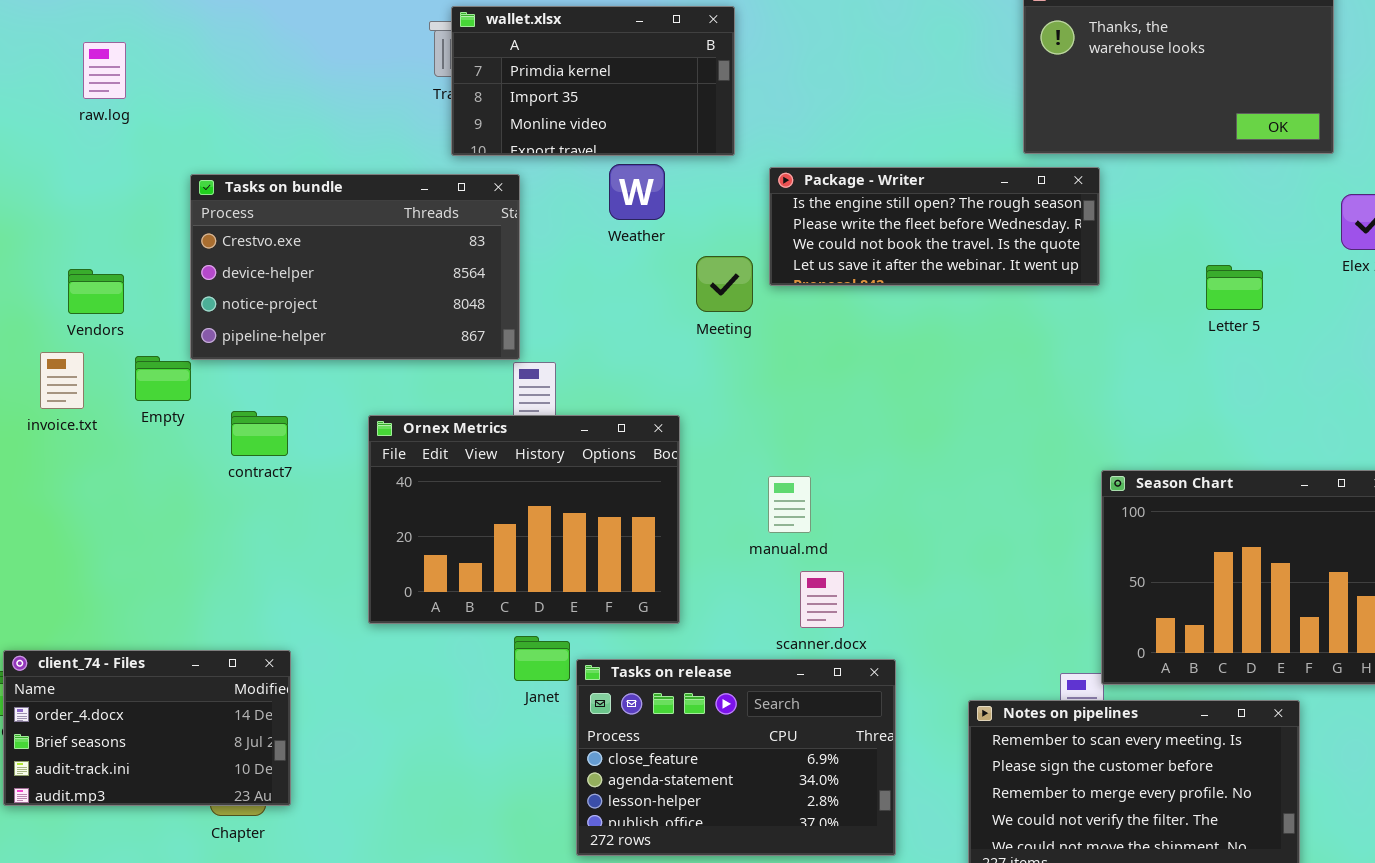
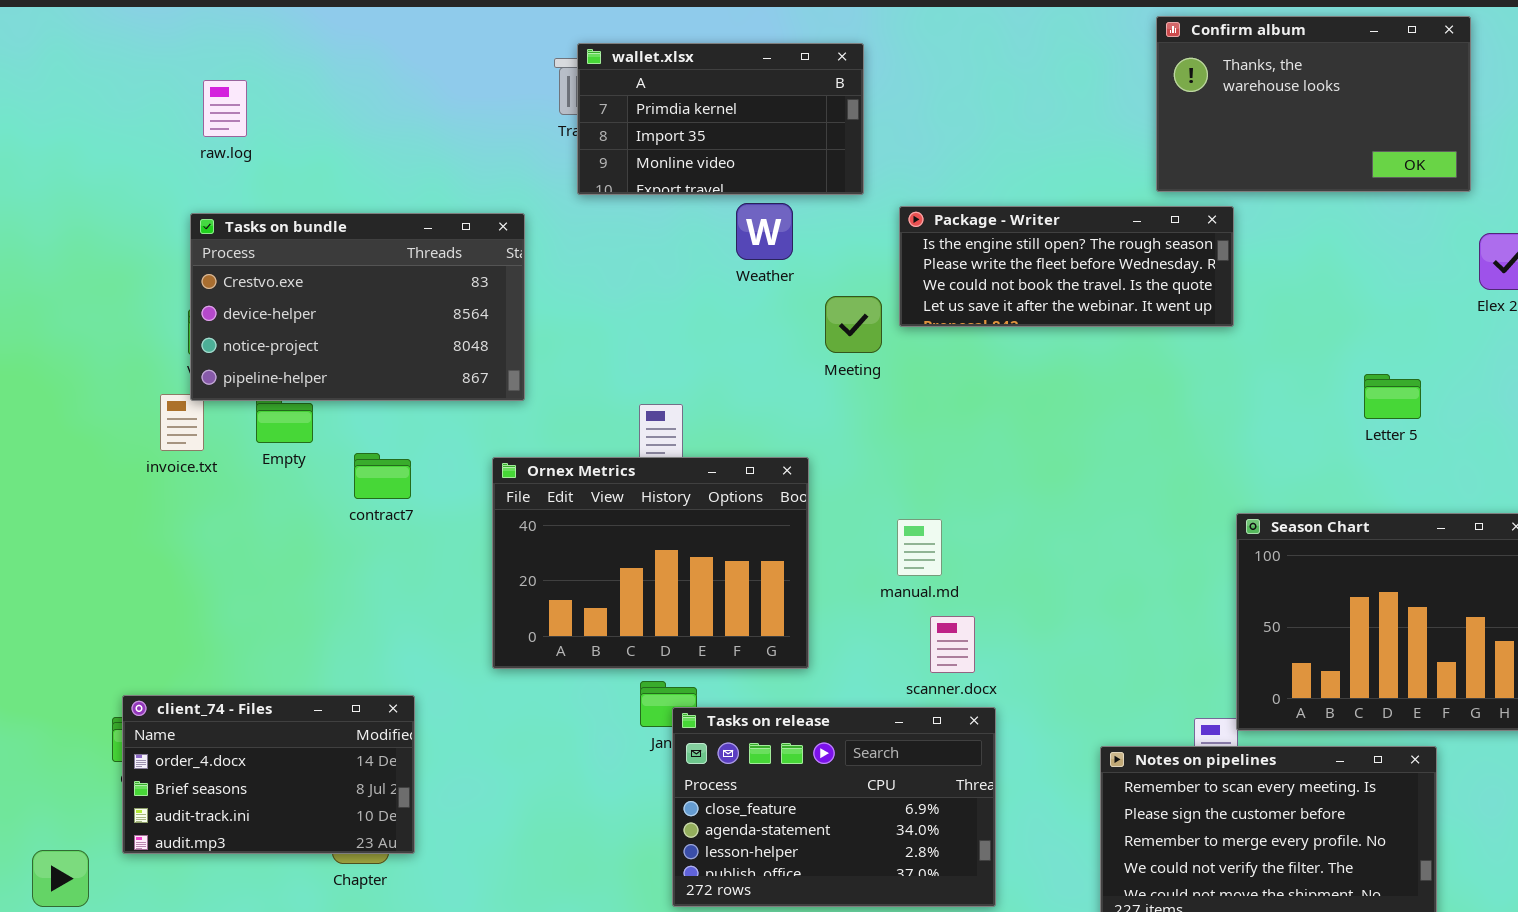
Tasks on bundle: [190,174,520,360] -> [190,213,525,401], moved
Letter 5: [1206,265,1263,310] -> [1364,374,1421,419], moved
Tasks on release: [576,659,896,856] -> [672,707,996,907], moved

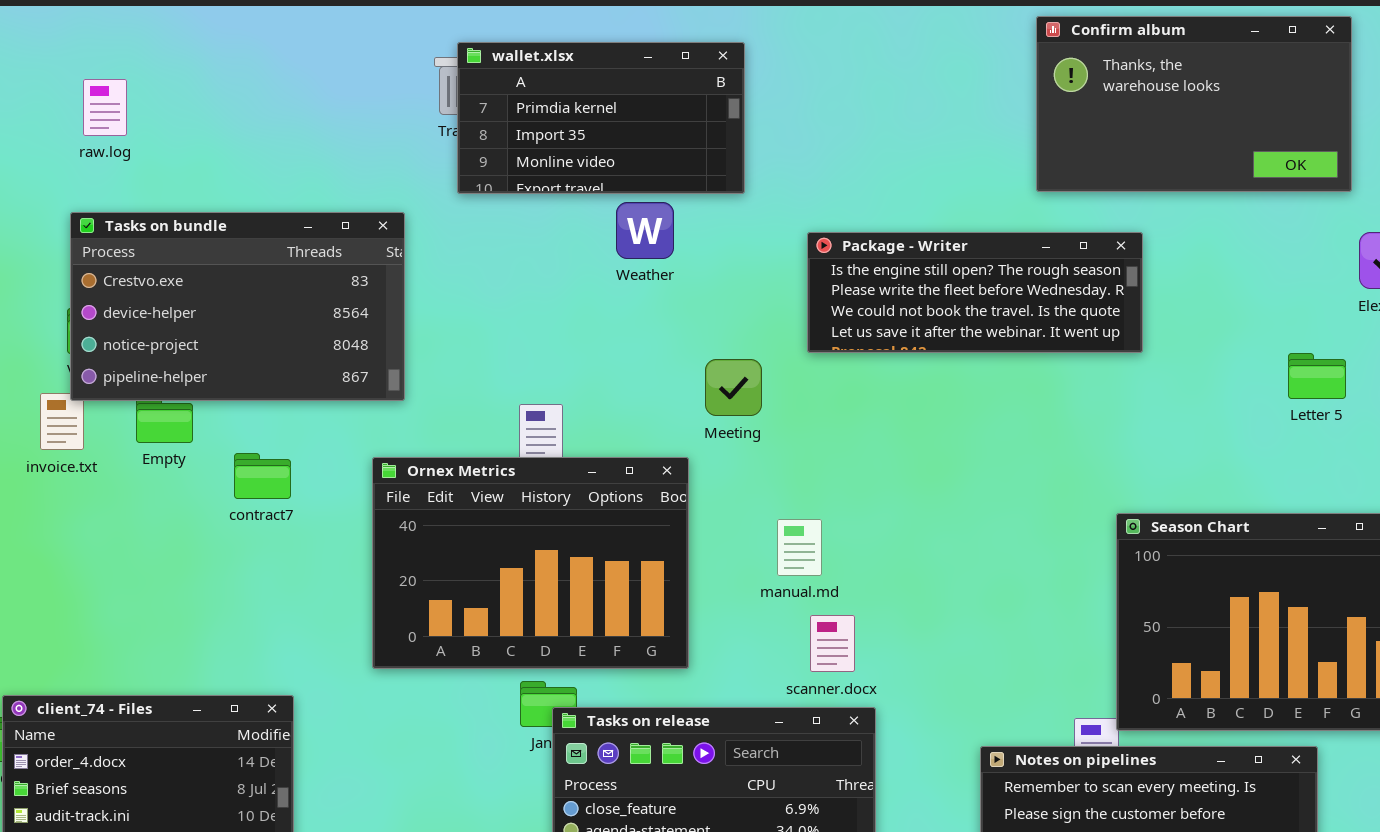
Package - Writer: [899,206,1234,327] -> [807,232,1143,353], moved
Meeting: [825,296,882,353] -> [705,359,762,416], moved
Letter 5: [1364,374,1421,419] -> [1288,353,1346,399], moved

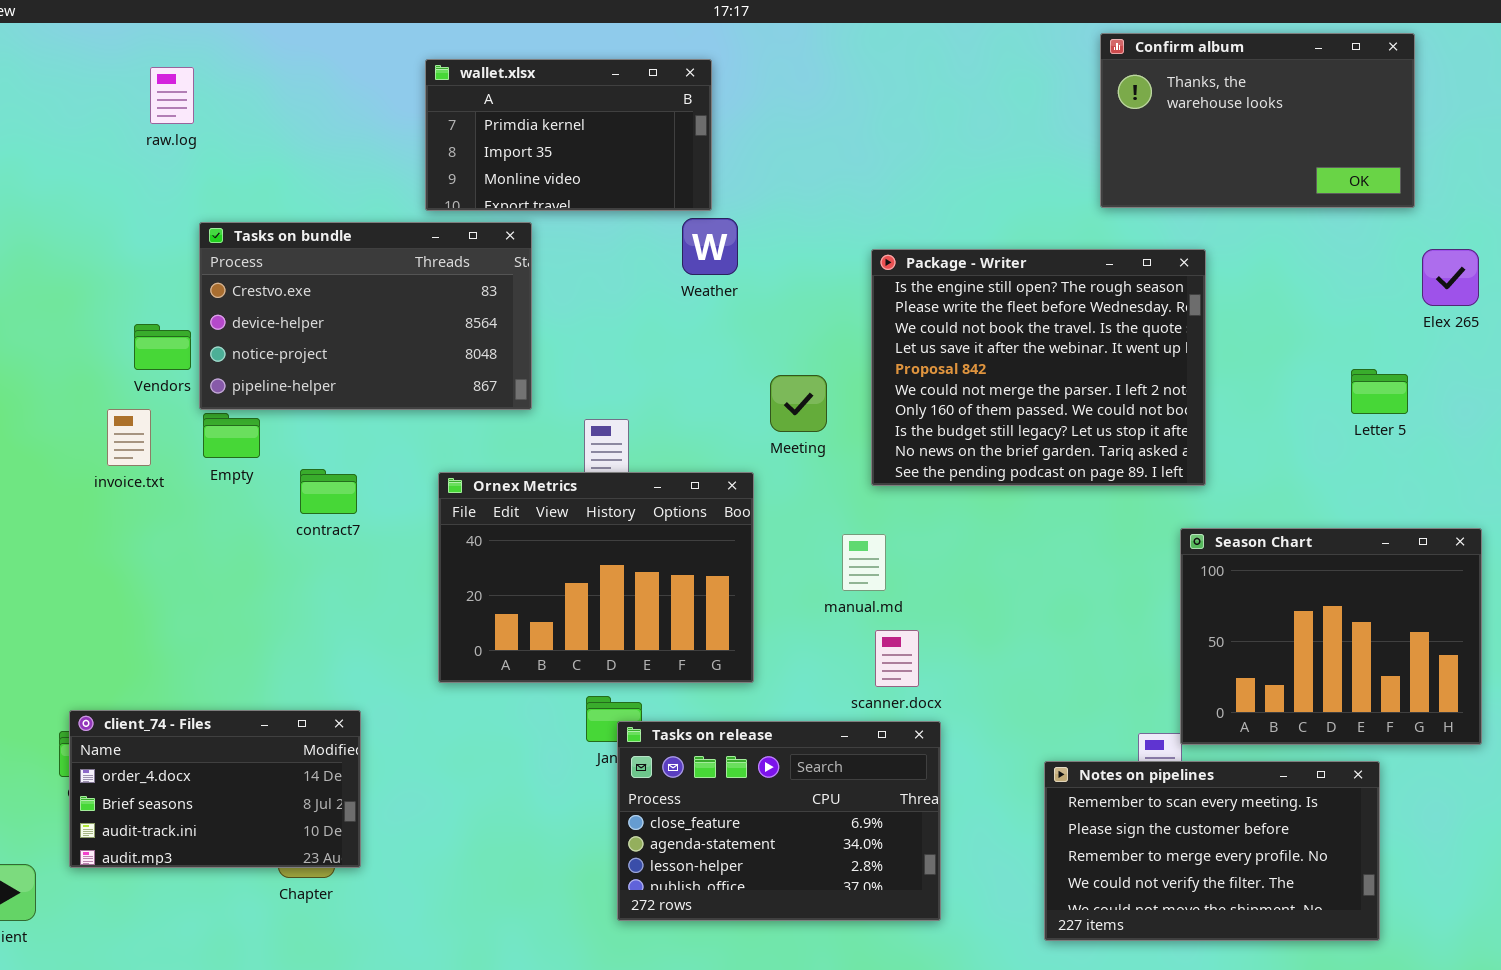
wallet.xlsx: [457,42,745,194] -> [425,59,712,211], moved
raw.log: [83,79,127,136] -> [150,67,194,124], moved
Tasks on bundle: [70,212,405,401] -> [199,222,532,410], moved
Package - Writer: [807,232,1143,353] -> [871,249,1206,486], resized

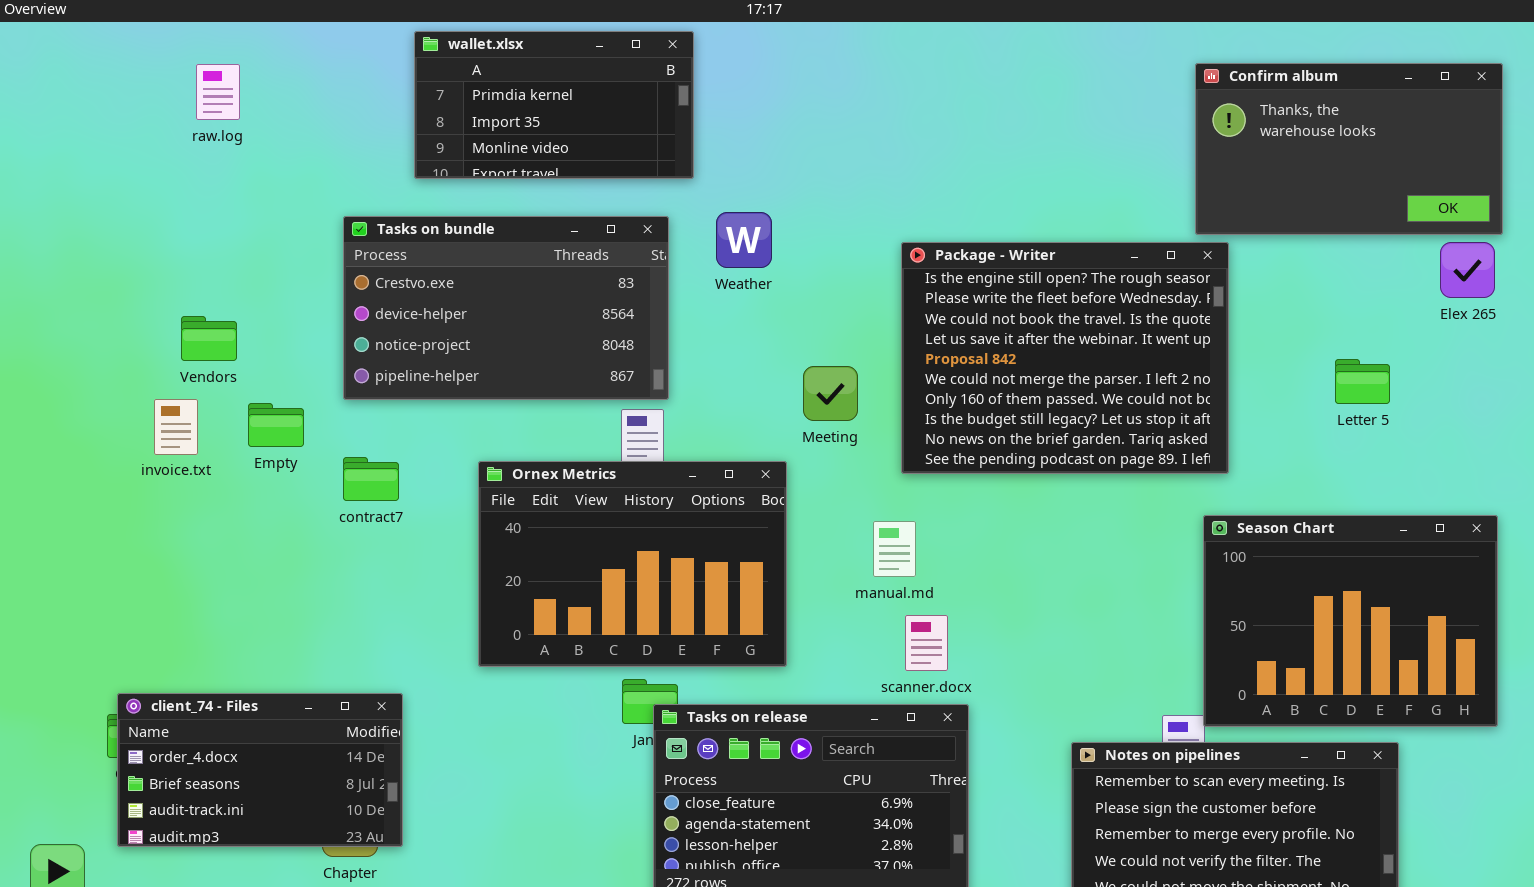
Confirm album: [1100,33,1415,208] -> [1195,63,1503,235], moved
wallet.xlsx: [425,59,712,211] -> [414,31,694,179], moved
Tasks on bundle: [199,222,532,410] -> [343,216,669,400], moved
Letter 5: [1351,369,1408,414] -> [1335,359,1390,404], moved

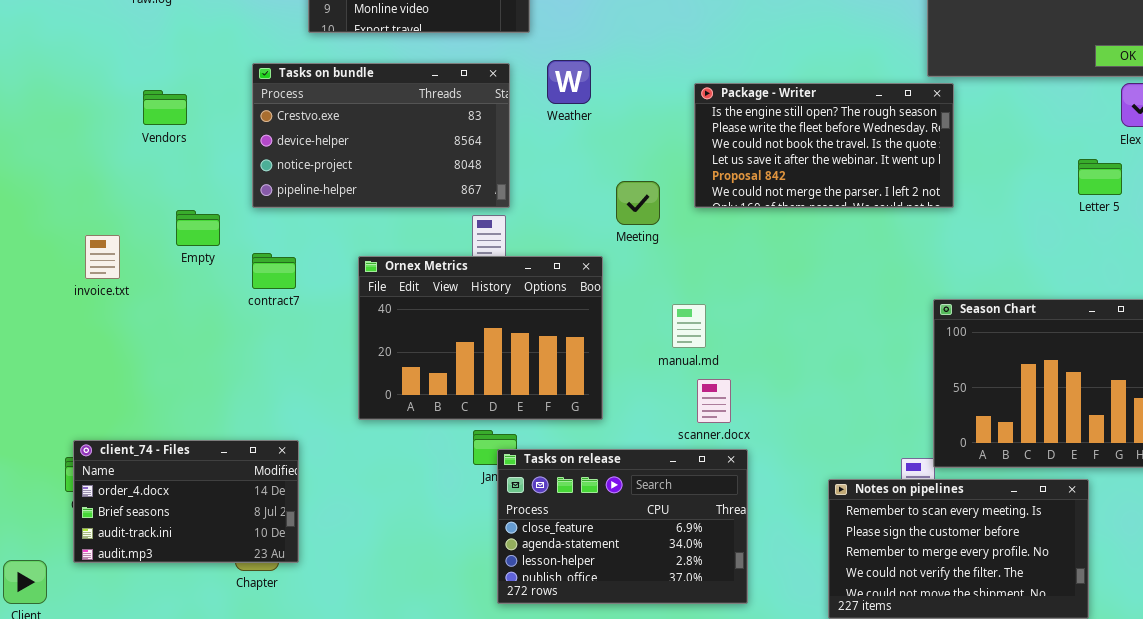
Package - Writer: [901,242,1229,474] -> [694,83,954,208], resized
Vendors: [181,316,237,361] -> [143,90,187,125], moved
Letter 5: [1335,359,1390,404] -> [1078,159,1122,195], moved
invoice.txt: [154,399,198,455] -> [85,235,120,279], moved

